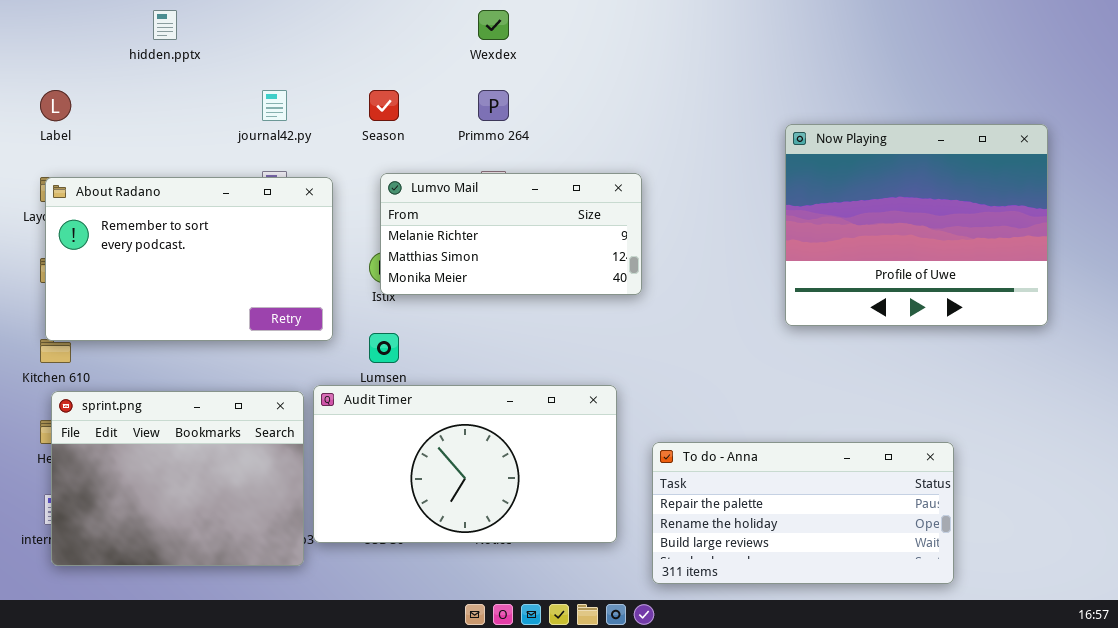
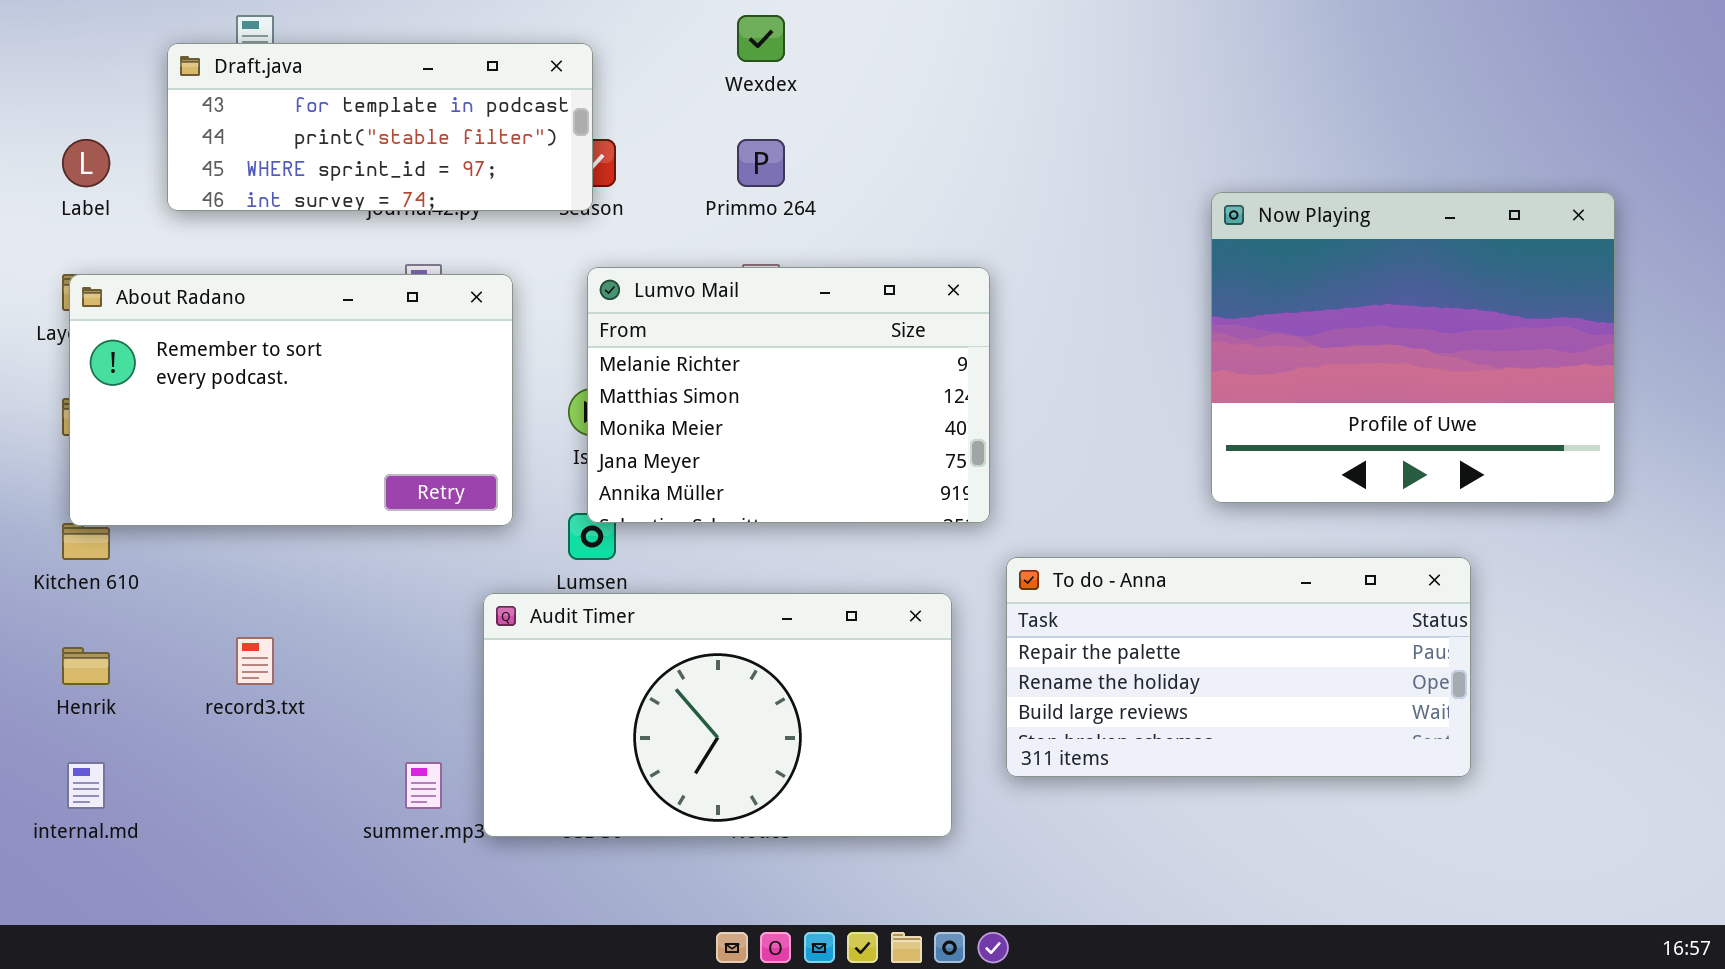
Draft.java: none -> [167,43,593,211], opened
Lumvo Mail: [380,173,642,295] -> [587,267,990,523], resized
sprint.png: [51,391,304,566] -> none, closed
To do - Anna: [652,442,954,584] -> [1006,557,1471,777], moved

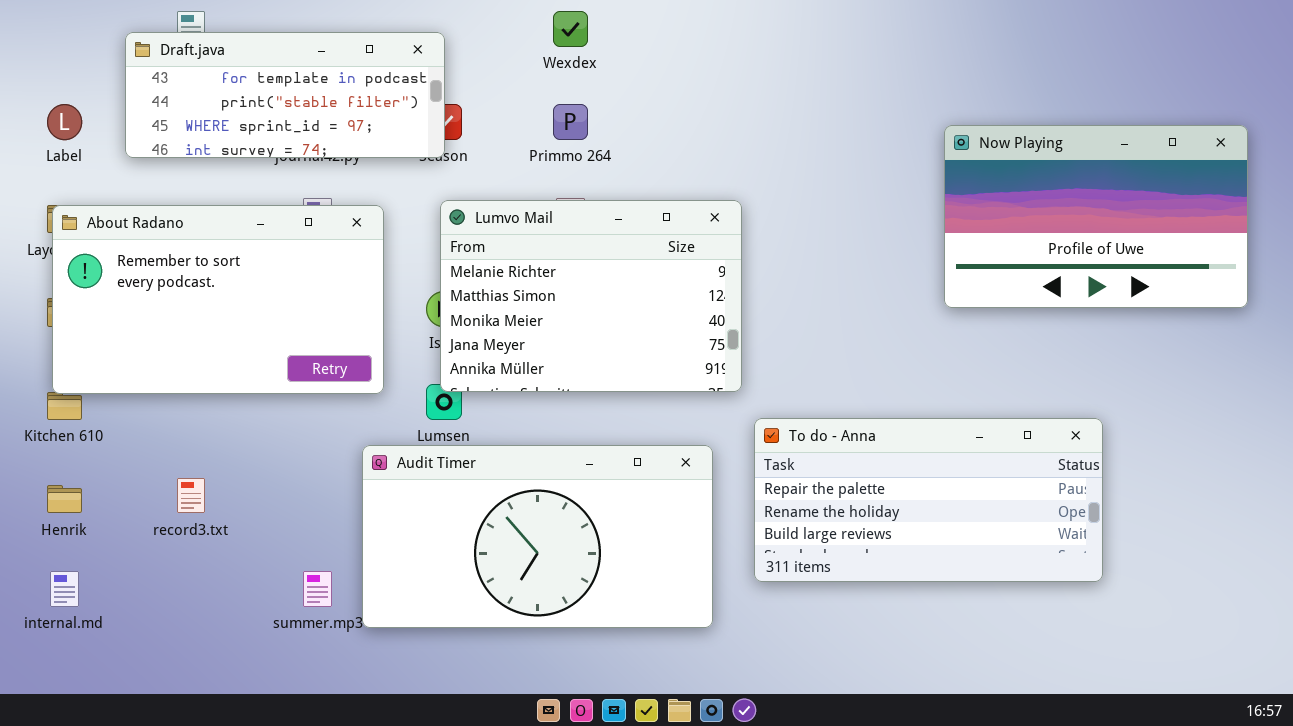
Now Playing: [1211,192,1615,503] -> [944,125,1248,308], moved, resized

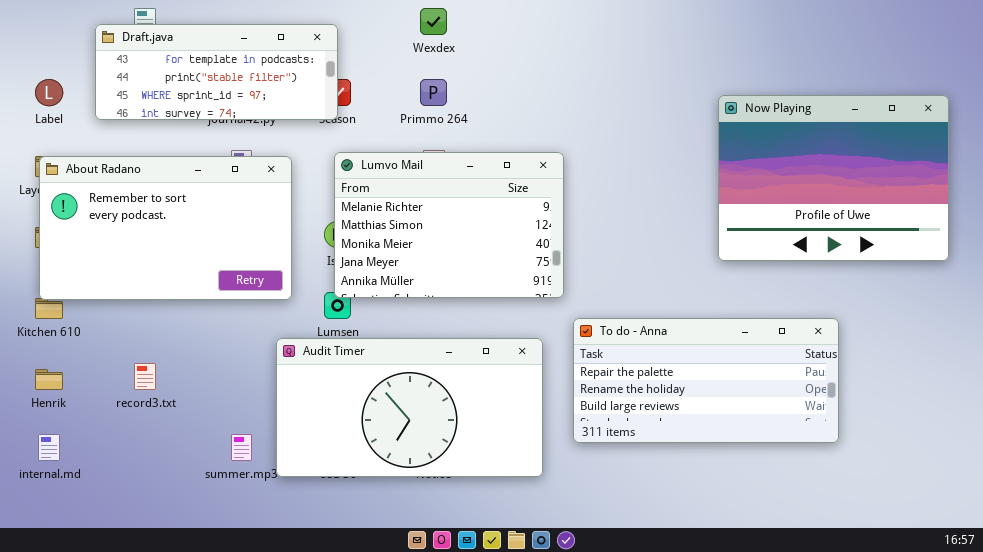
Now Playing: [944,125,1248,308] -> [718,95,949,261], resized

